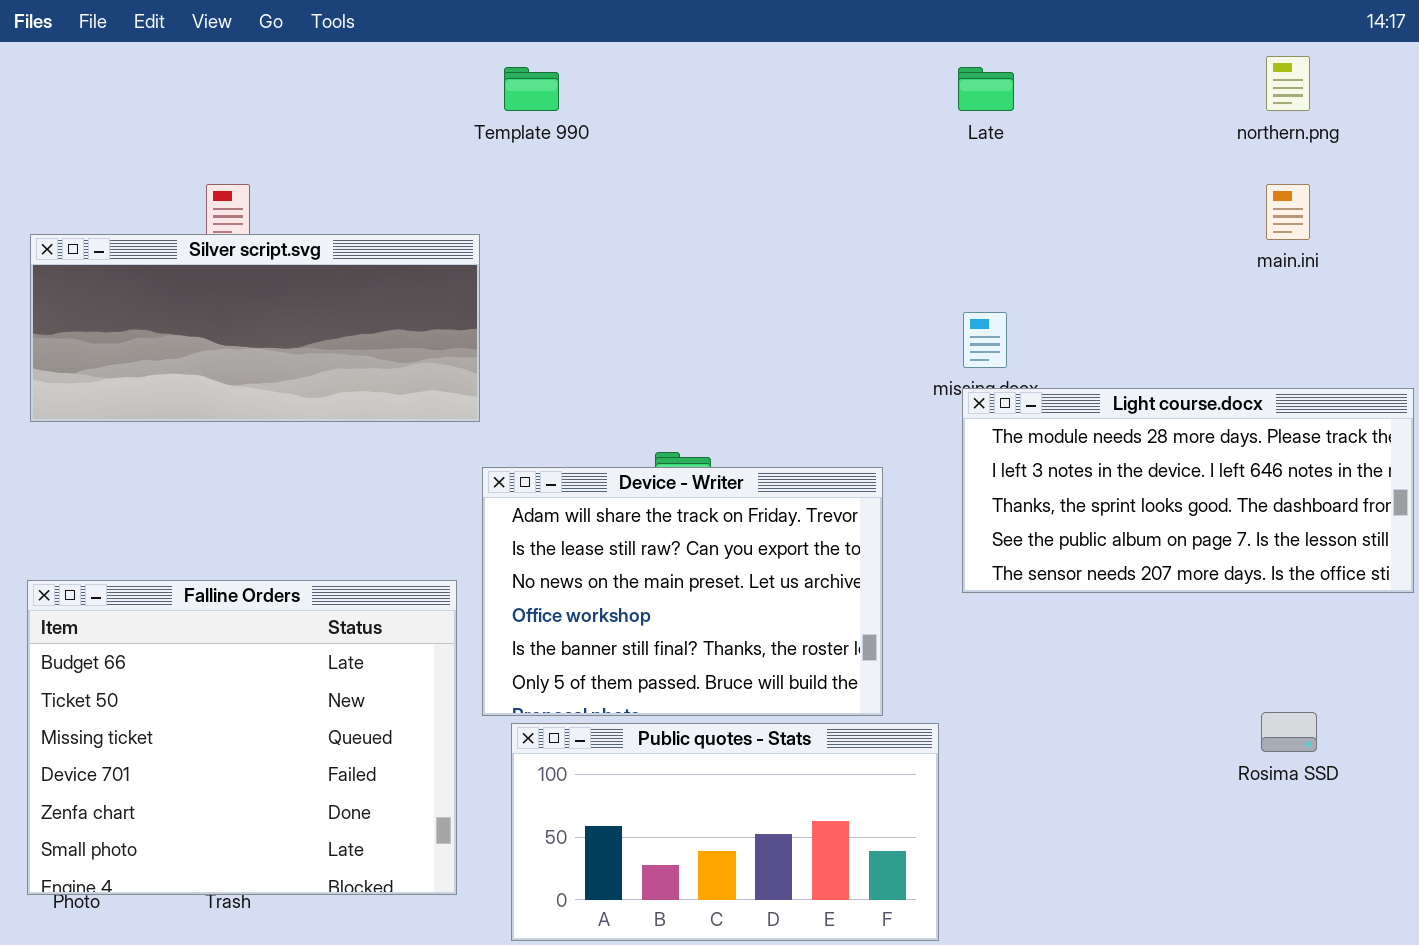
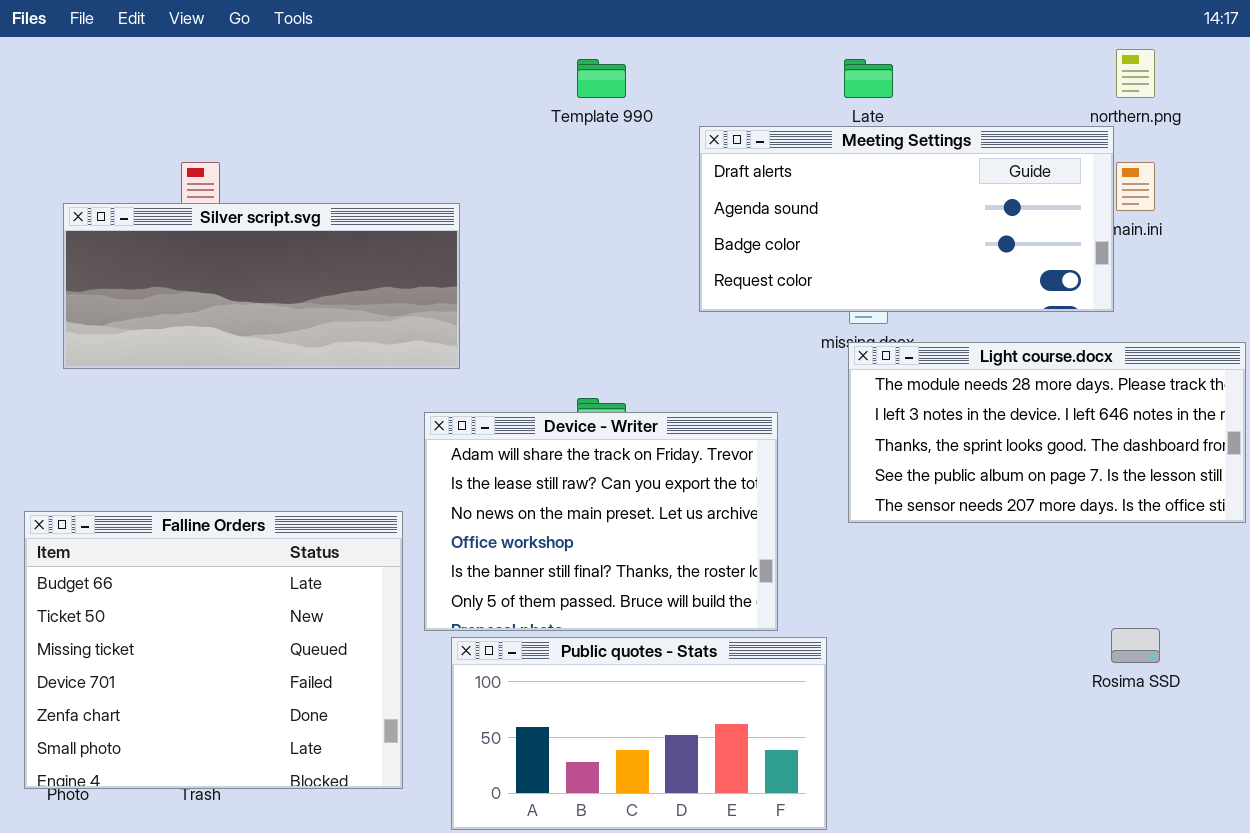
Template 990: [504,67,559,111] -> [577,59,626,98], moved
Meeting Settings: none -> [699,126,1114,312], opened
Silver script.svg: [30,234,480,422] -> [63,203,460,369], moved

